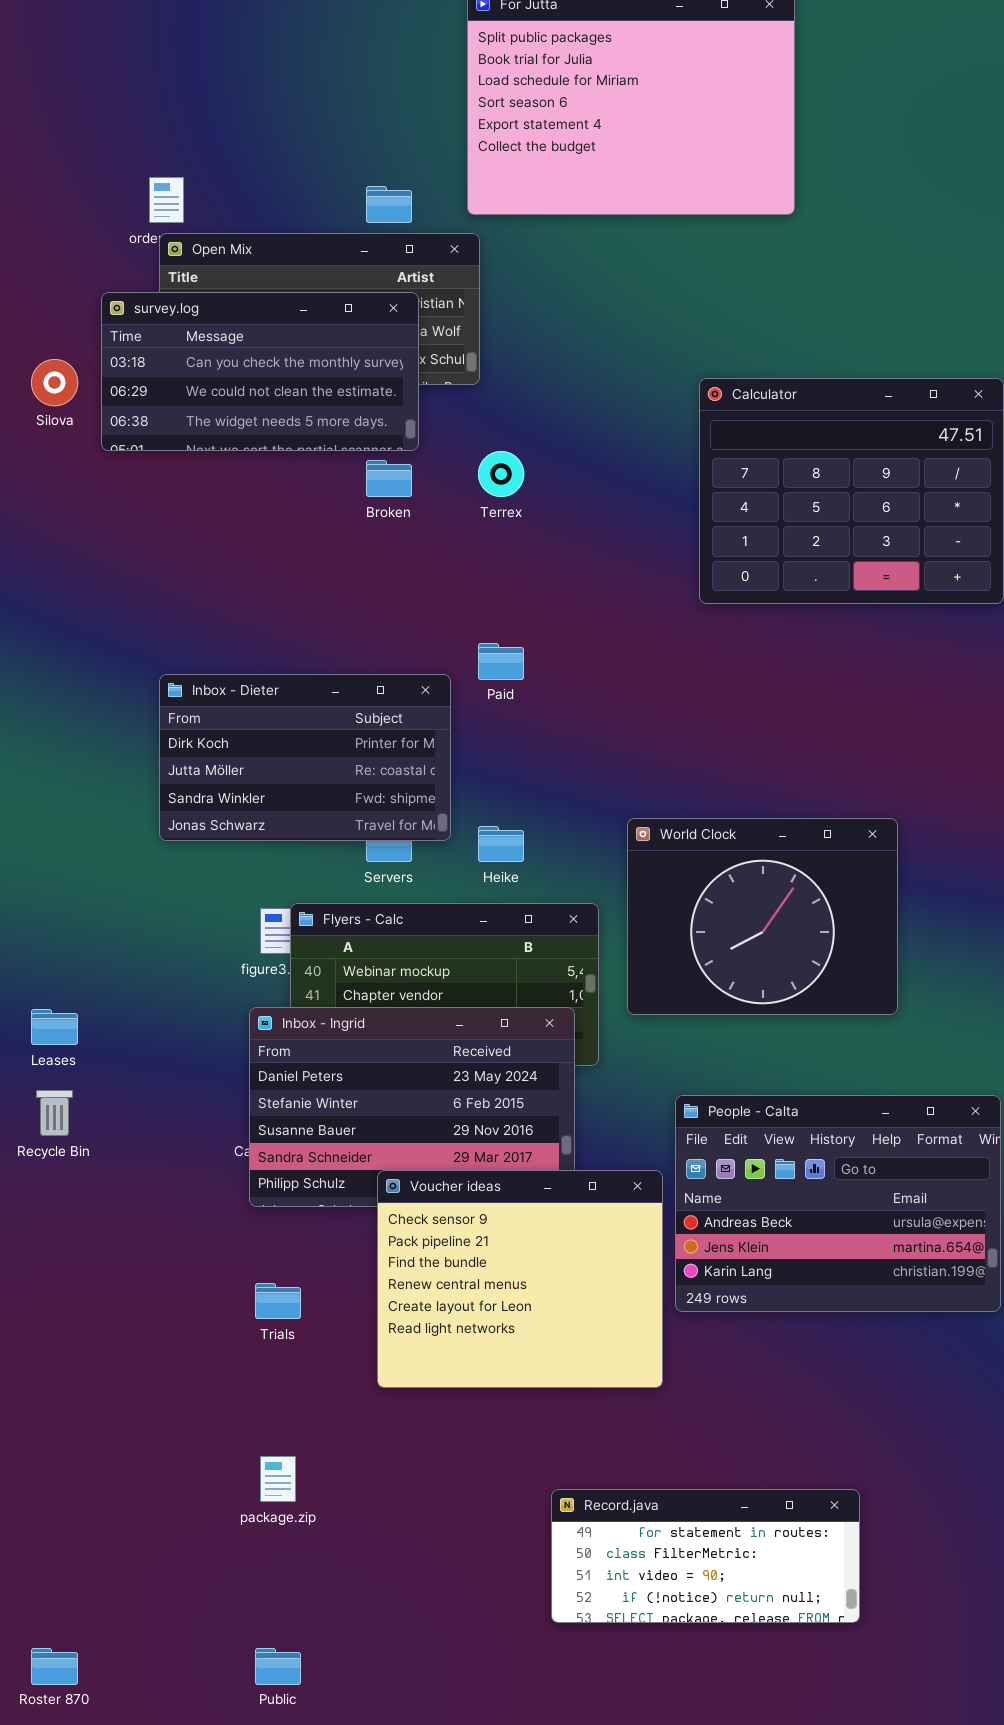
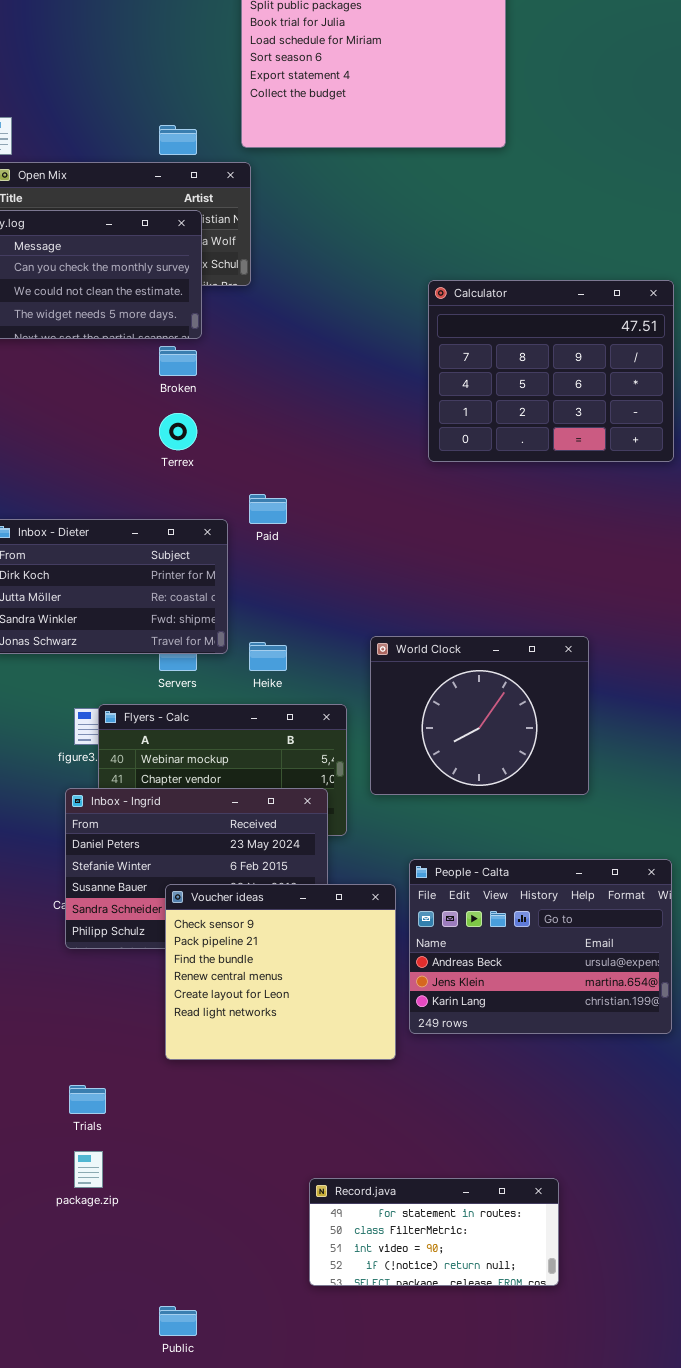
Terrex: [478,451,524,497] -> [159,413,197,450], moved
Voucher ideas: [377,1170,663,1388] -> [165,884,396,1060], moved
Trials: [255,1283,301,1319] -> [69,1085,106,1114], moved
Public: [255,1648,301,1685] -> [159,1306,197,1336], moved

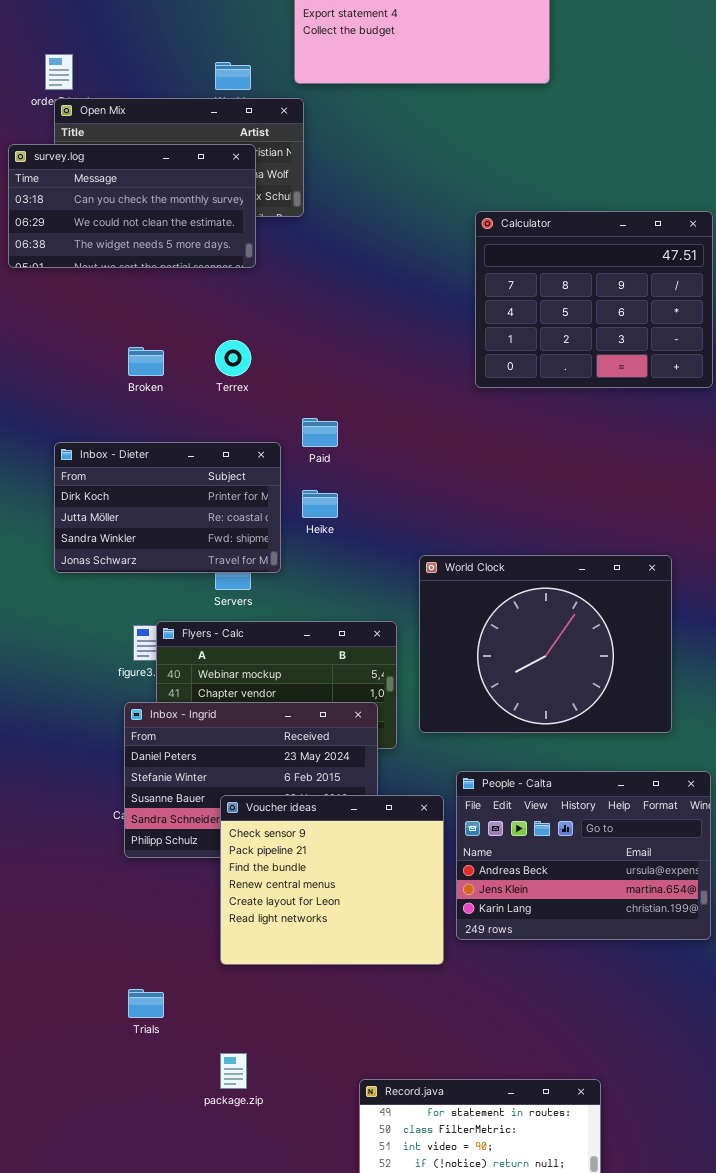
Broken: [159,346,197,376] -> [128,347,164,376], moved
World Clock: [370,636,589,795] -> [419,555,672,733], resized
Heike: [249,642,287,671] -> [302,490,338,518], moved
package.zip: [74,1151,103,1188] -> [220,1053,247,1089], moved

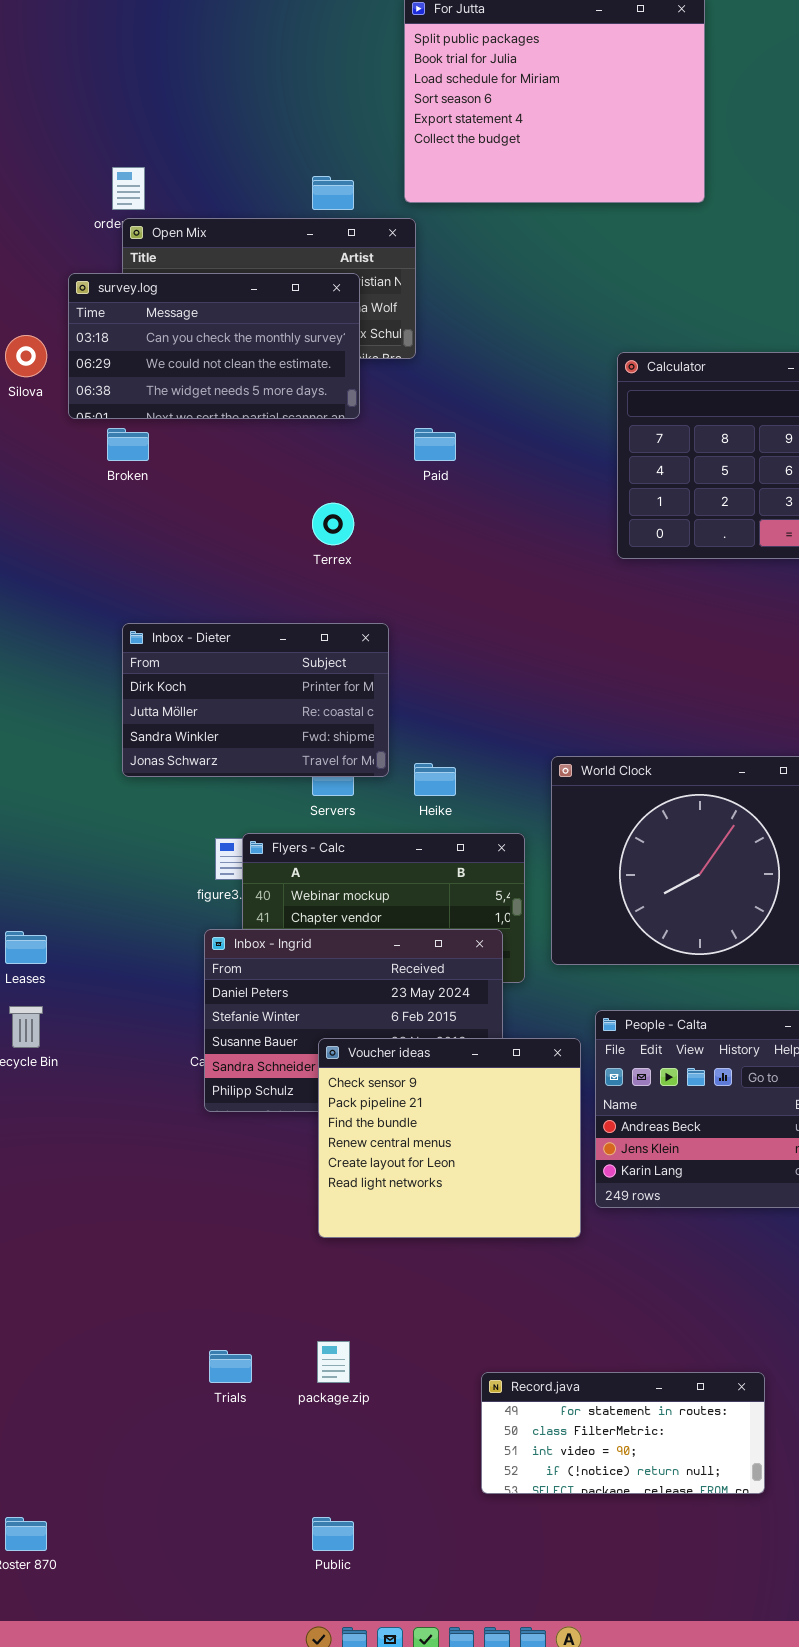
Broken: [128,347,164,376] -> [107,428,149,461], moved
Paid: [302,418,338,447] -> [414,428,456,461], moved
Heike: [302,490,338,518] -> [414,763,456,796], moved
Trials: [128,989,164,1018] -> [209,1350,252,1383], moved

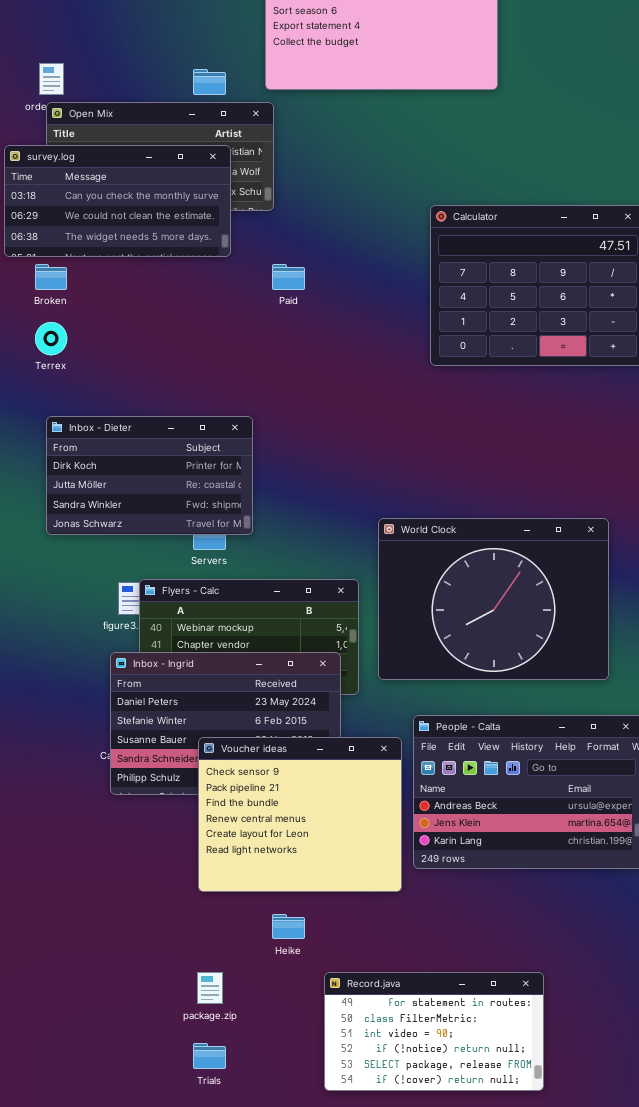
Terrex: [312,503,354,545] -> [35,322,67,355], moved
Heike: [414,763,456,796] -> [272,914,305,939], moved
Trials: [209,1350,252,1383] -> [193,1043,226,1069], moved
Record.java: [481,1372,765,1494] -> [324,972,544,1091], resized

